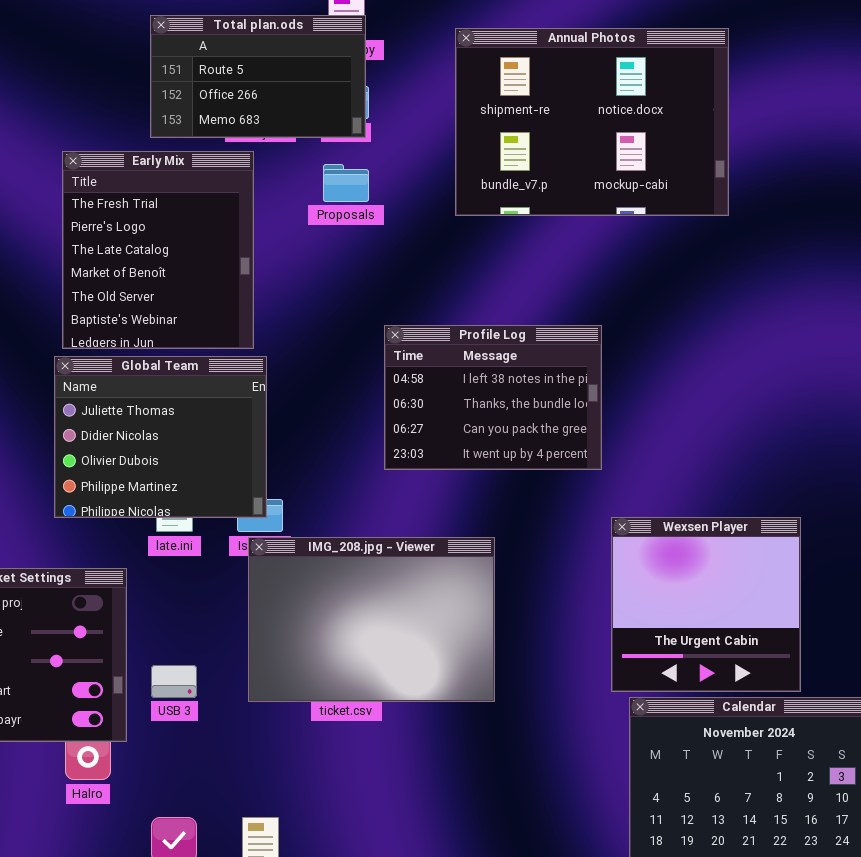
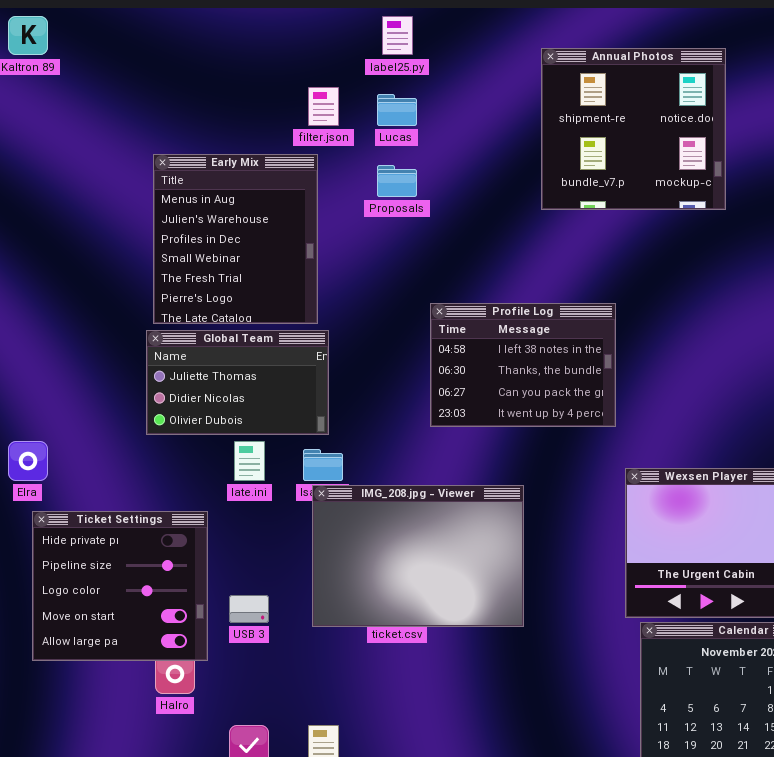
Total plan.ods: [150,15,366,138] -> none, closed
Annual Photos: [455,28,729,216] -> [541,48,726,210], resized
Early Mix: [62,151,254,349] -> [153,154,318,324], scrolled up 4 rows
Global Team: [54,356,267,518] -> [146,330,329,435], resized

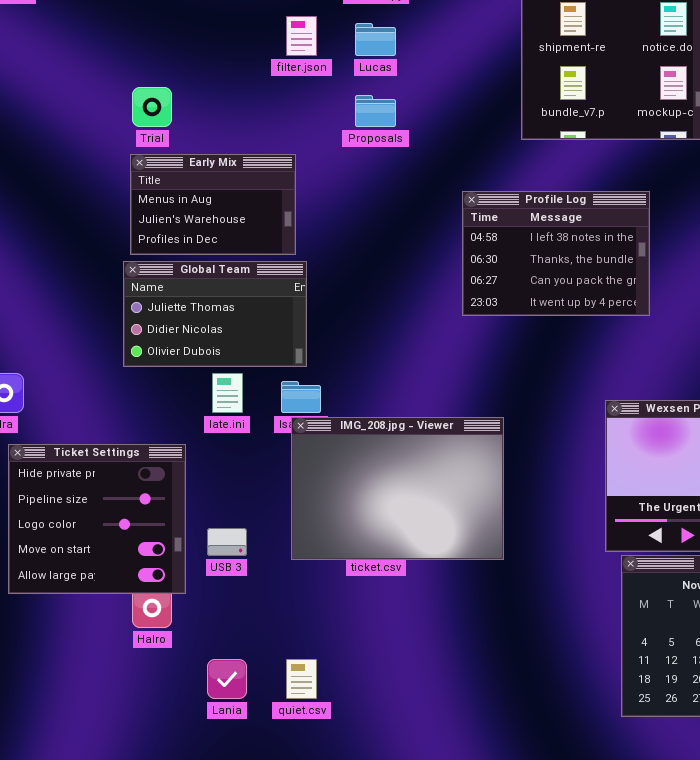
Early Mix: [153,154,318,324] -> [130,154,296,255], resized
Profile Log: [430,303,616,427] -> [462,191,650,316], moved

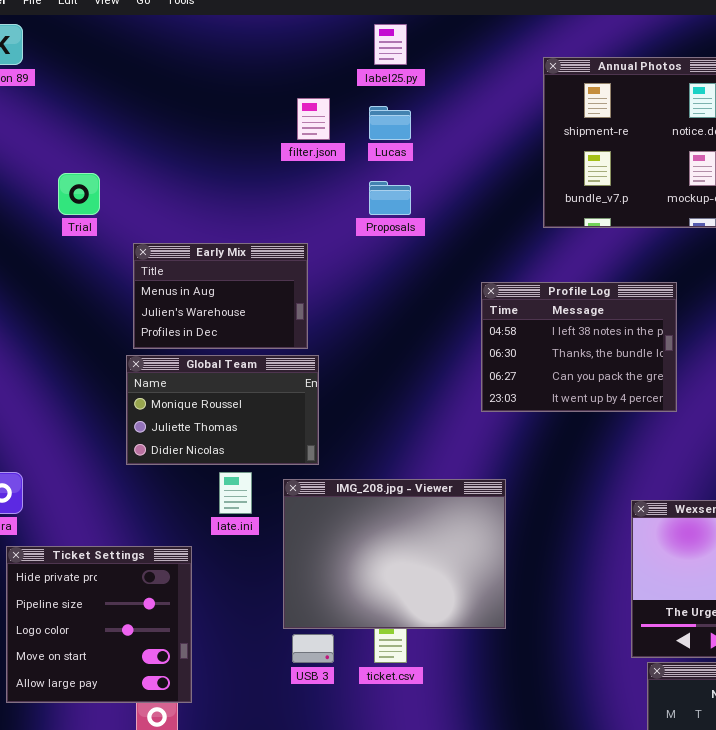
Trial: [132,87,172,127] -> [58,173,100,215], moved
Global Team: [123,261,307,367] -> [126,355,319,465], scrolled up 1 row
IMG_208.jpg - Viewer: [291,417,504,560] -> [283,479,506,629], moved
USB 3: [207,528,247,556] -> [292,634,334,663], moved

